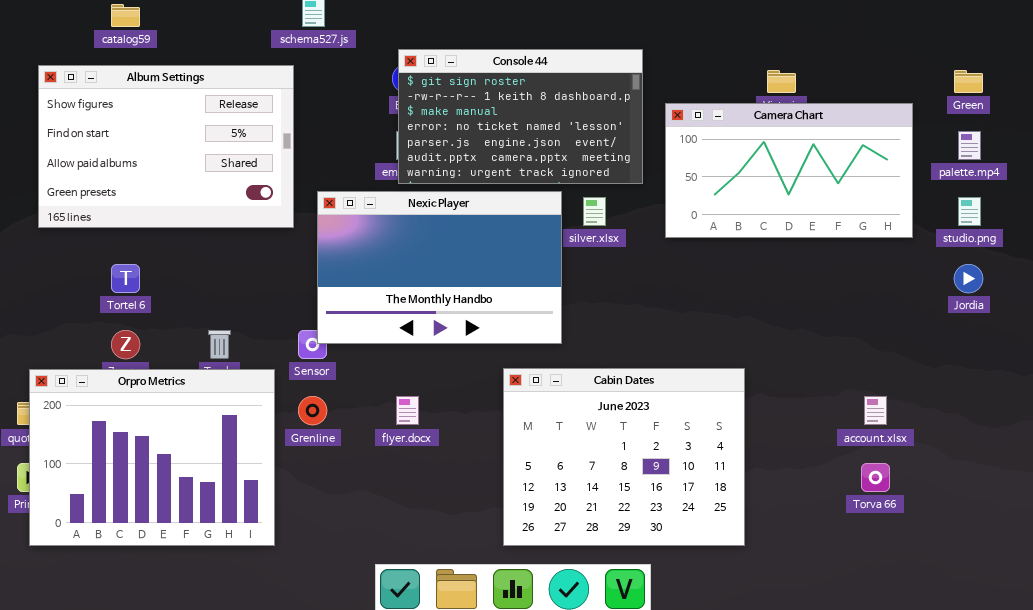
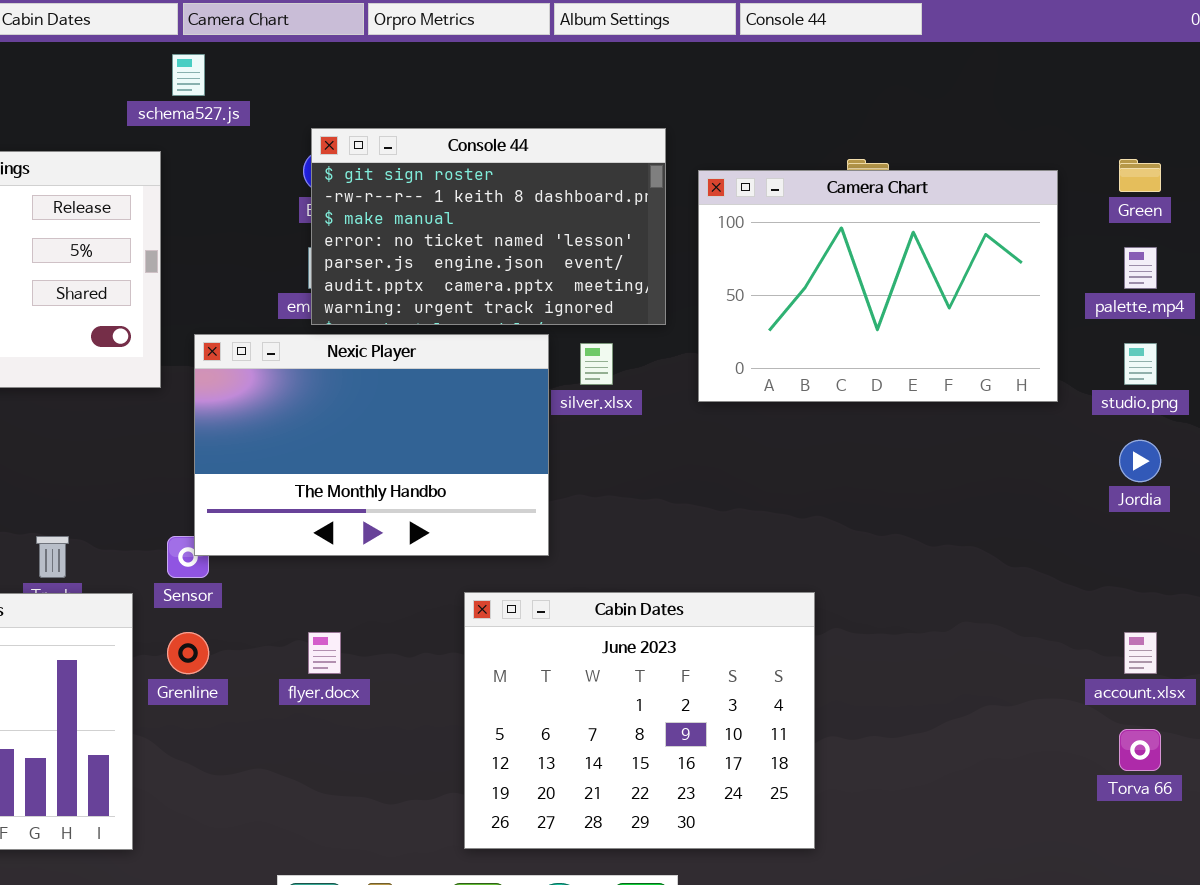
Camera Chart: [665,103,913,238] -> [698,170,1058,402], resized
account.xlsx: [864,396,887,425] -> [1124,632,1157,674], moved
Torva 66: [861,463,890,492] -> [1119,729,1161,771], moved

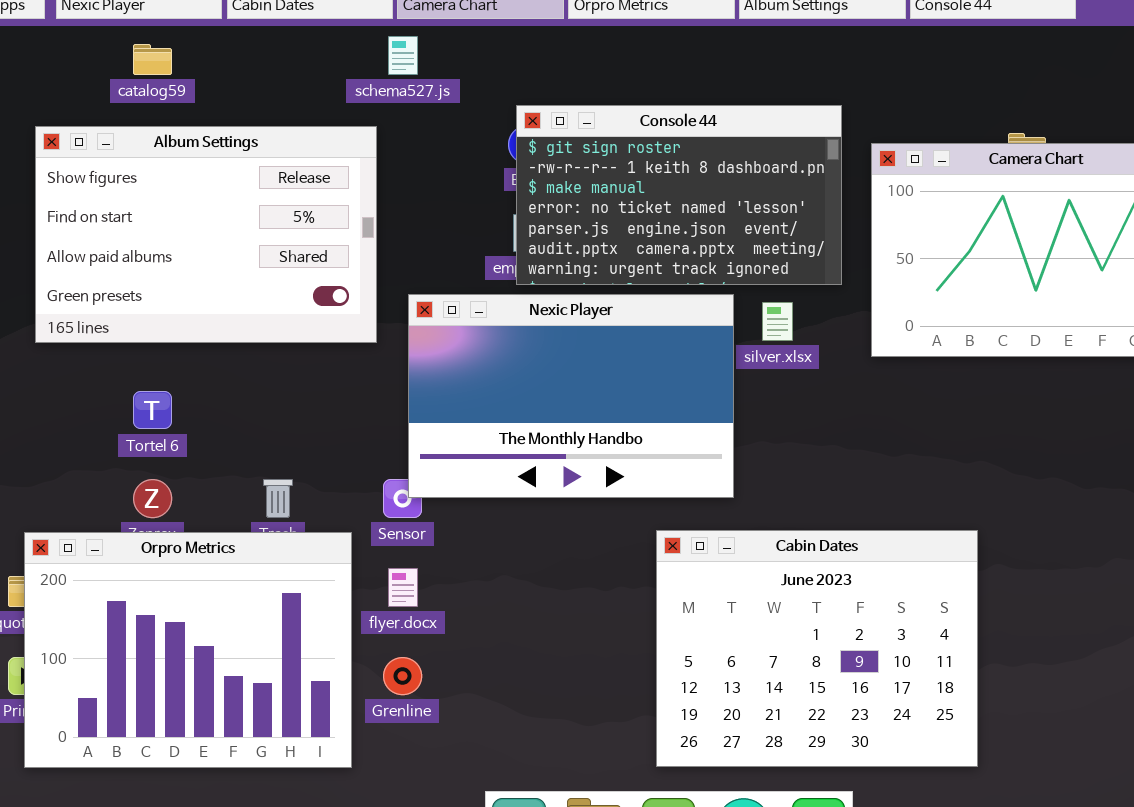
Grenline: [167,632,209,674] -> [383,657,422,695], moved
flyer.docx: [308,632,341,674] -> [388,568,418,607], moved

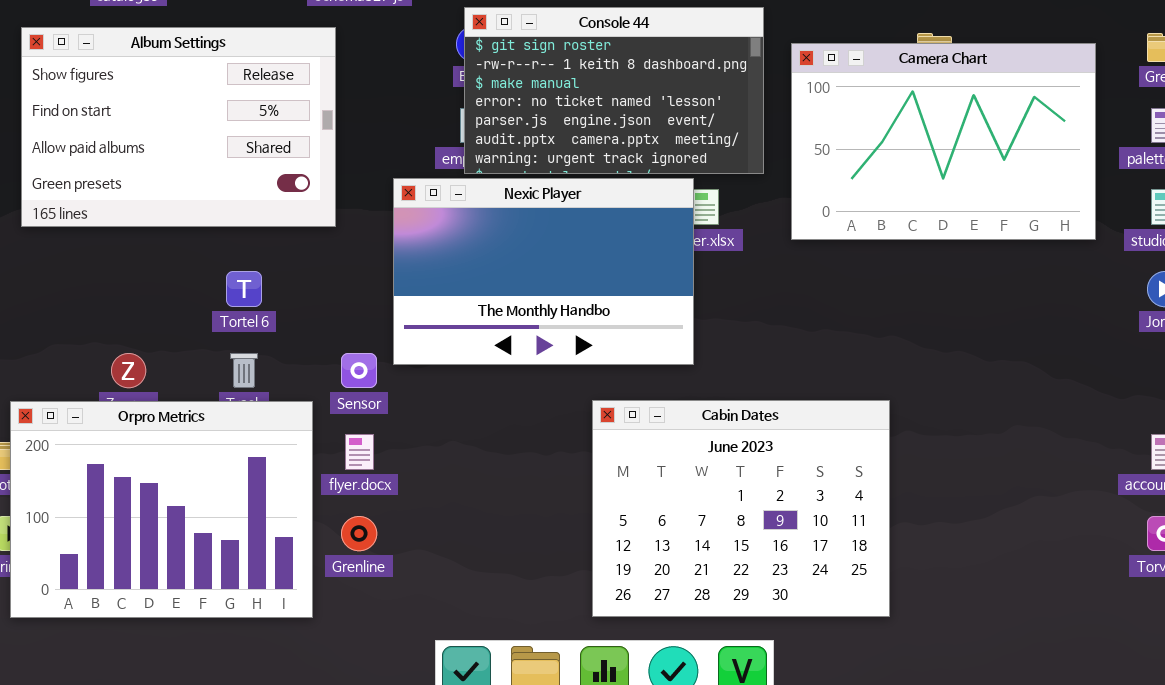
Nexic Player: [408,294,734,498] -> [393,178,694,365], moved
Tortel 6: [133,391,172,429] -> [226,271,262,307], moved

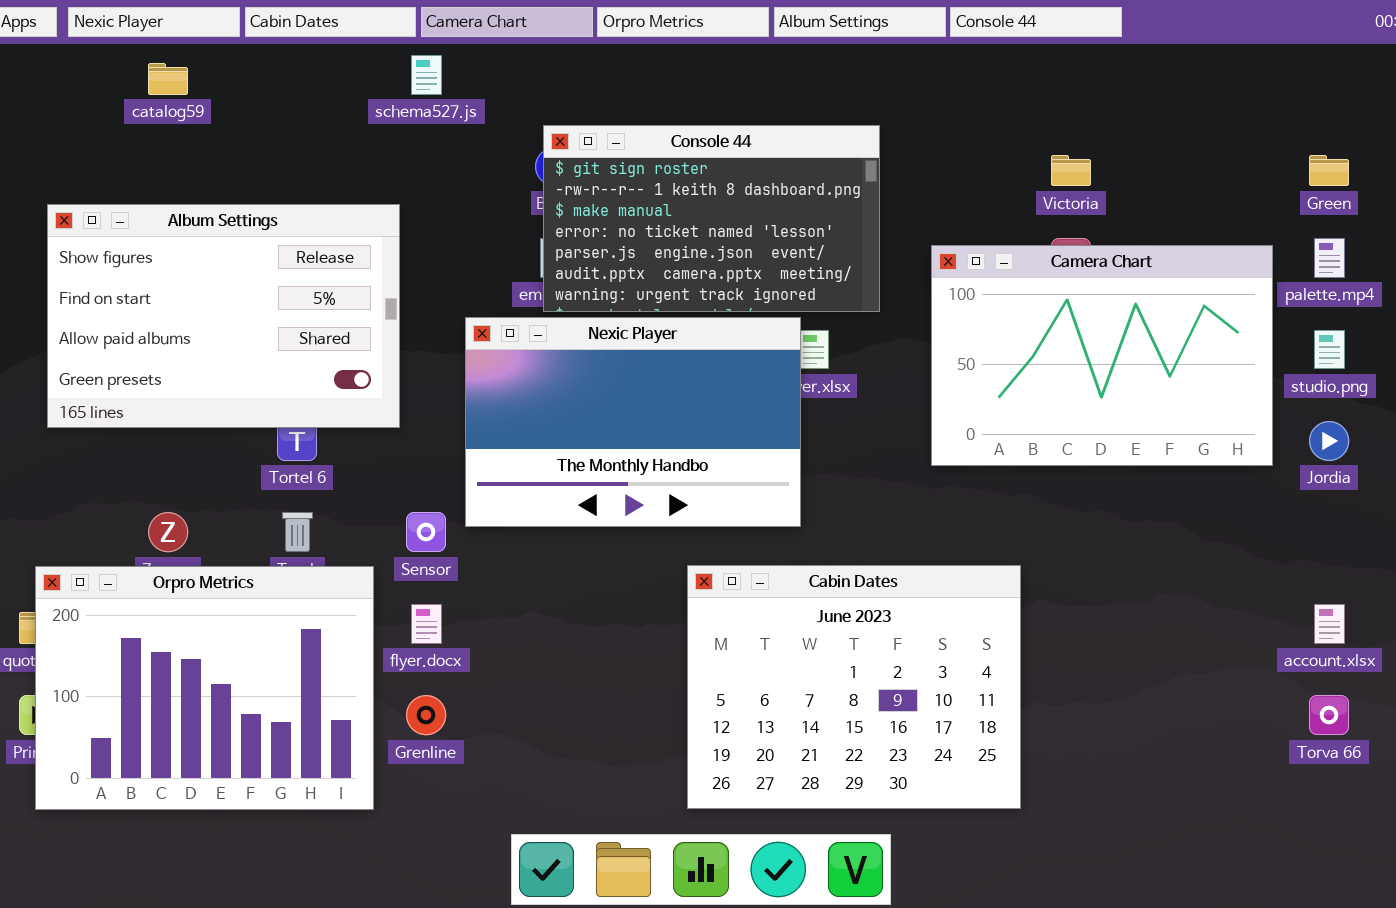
Album Settings: [21,27,336,227] -> [47,204,400,428], moved
Camera Chart: [791,43,1096,240] -> [931,245,1273,466], moved

